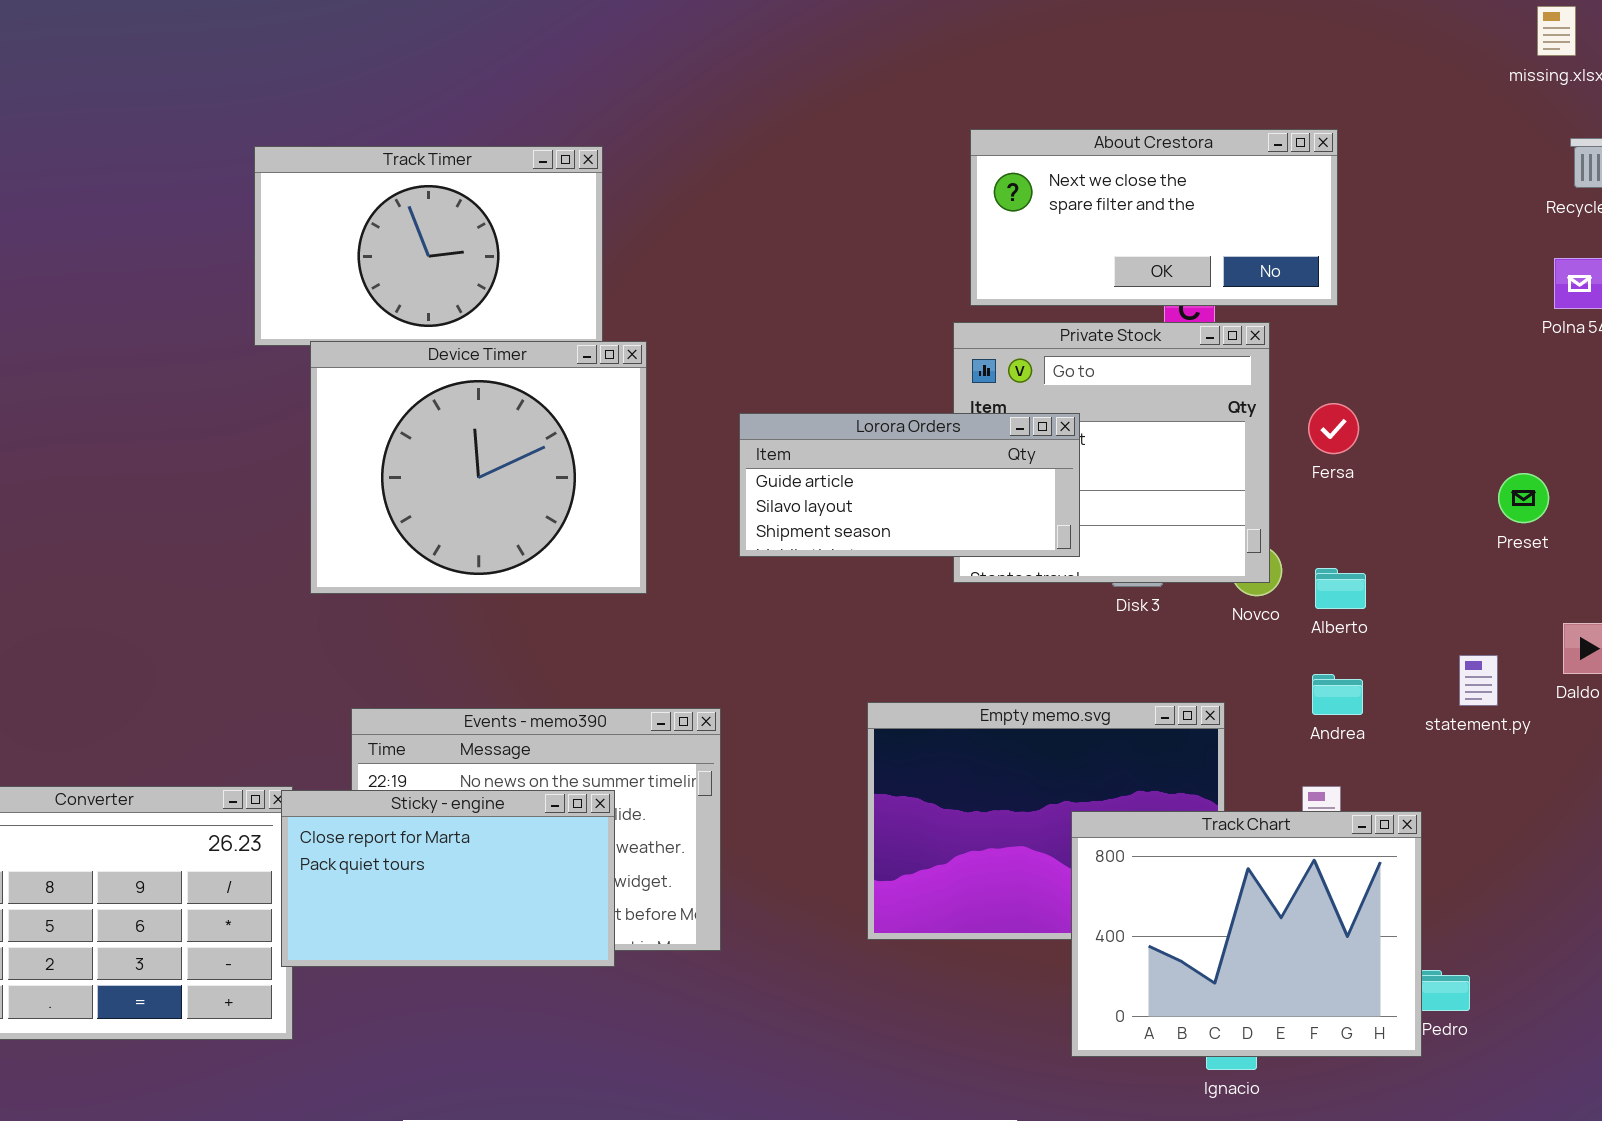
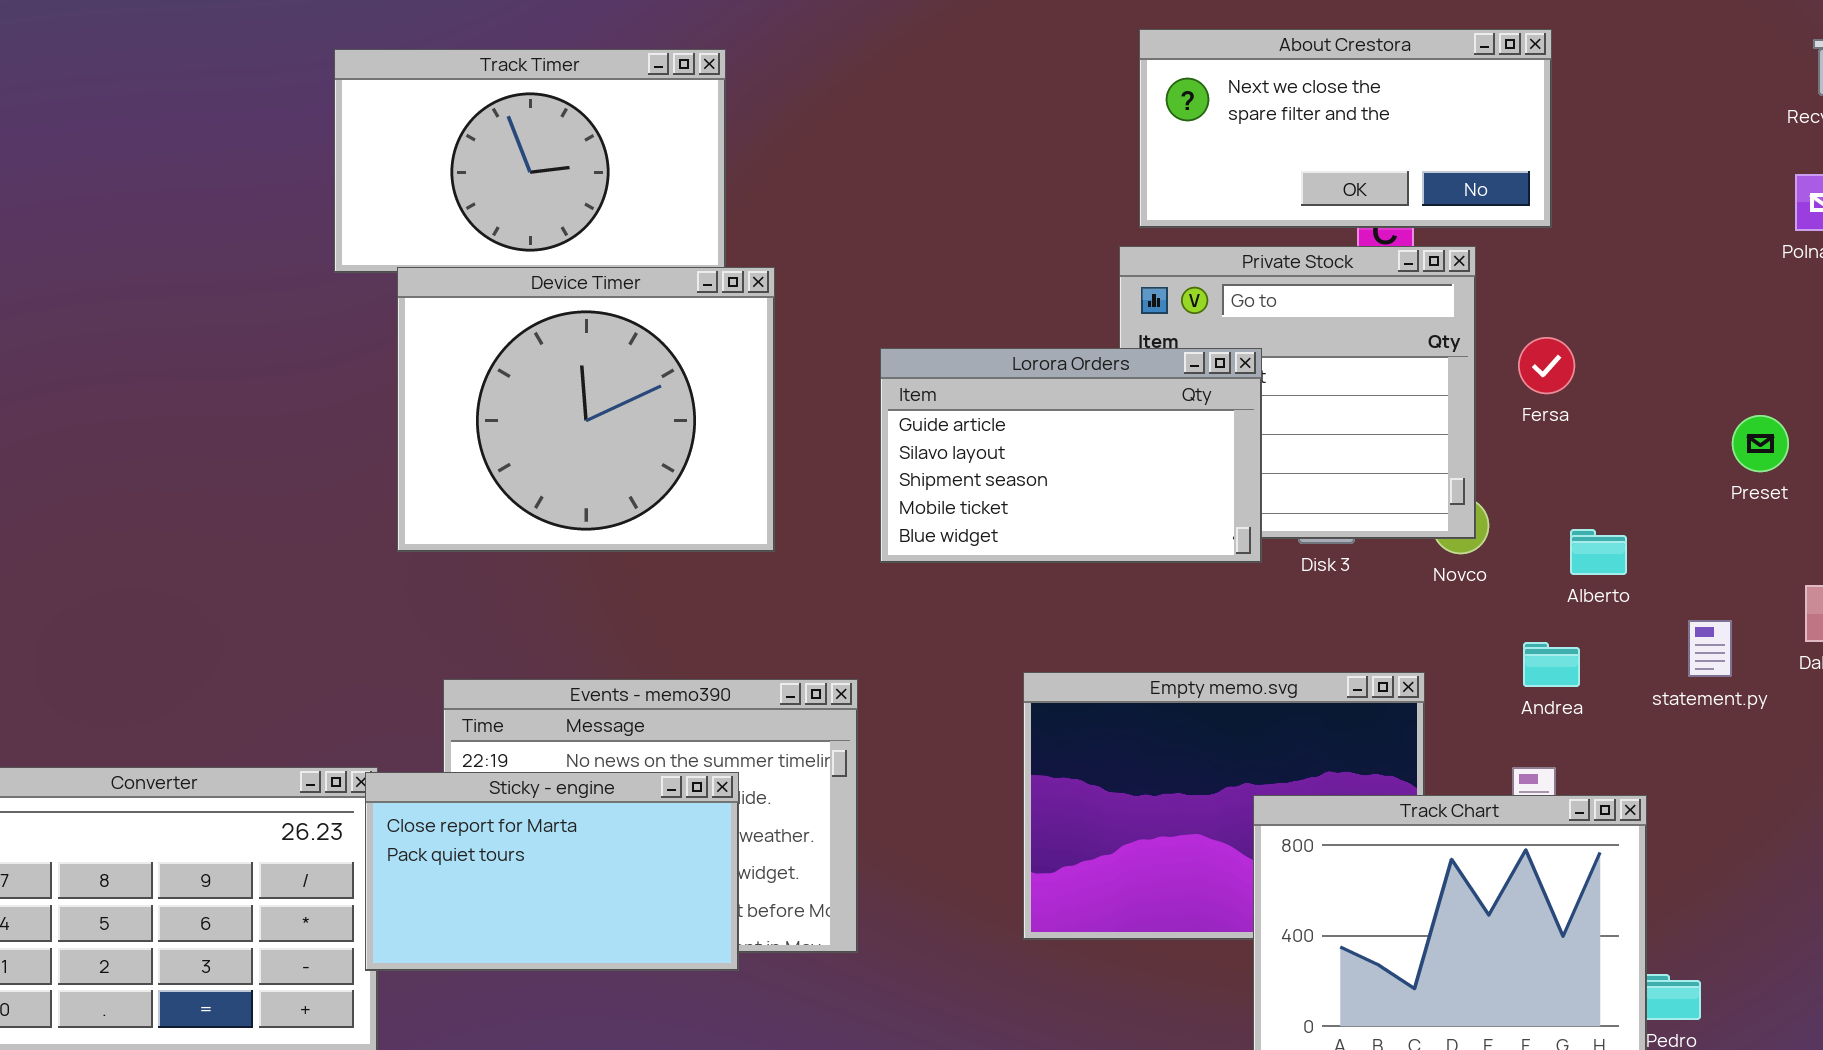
Lorora Orders: [739,413,1080,557] -> [880,348,1262,563], resized
Alberto: [1315,568,1366,609] -> [1570,529,1627,575], moved

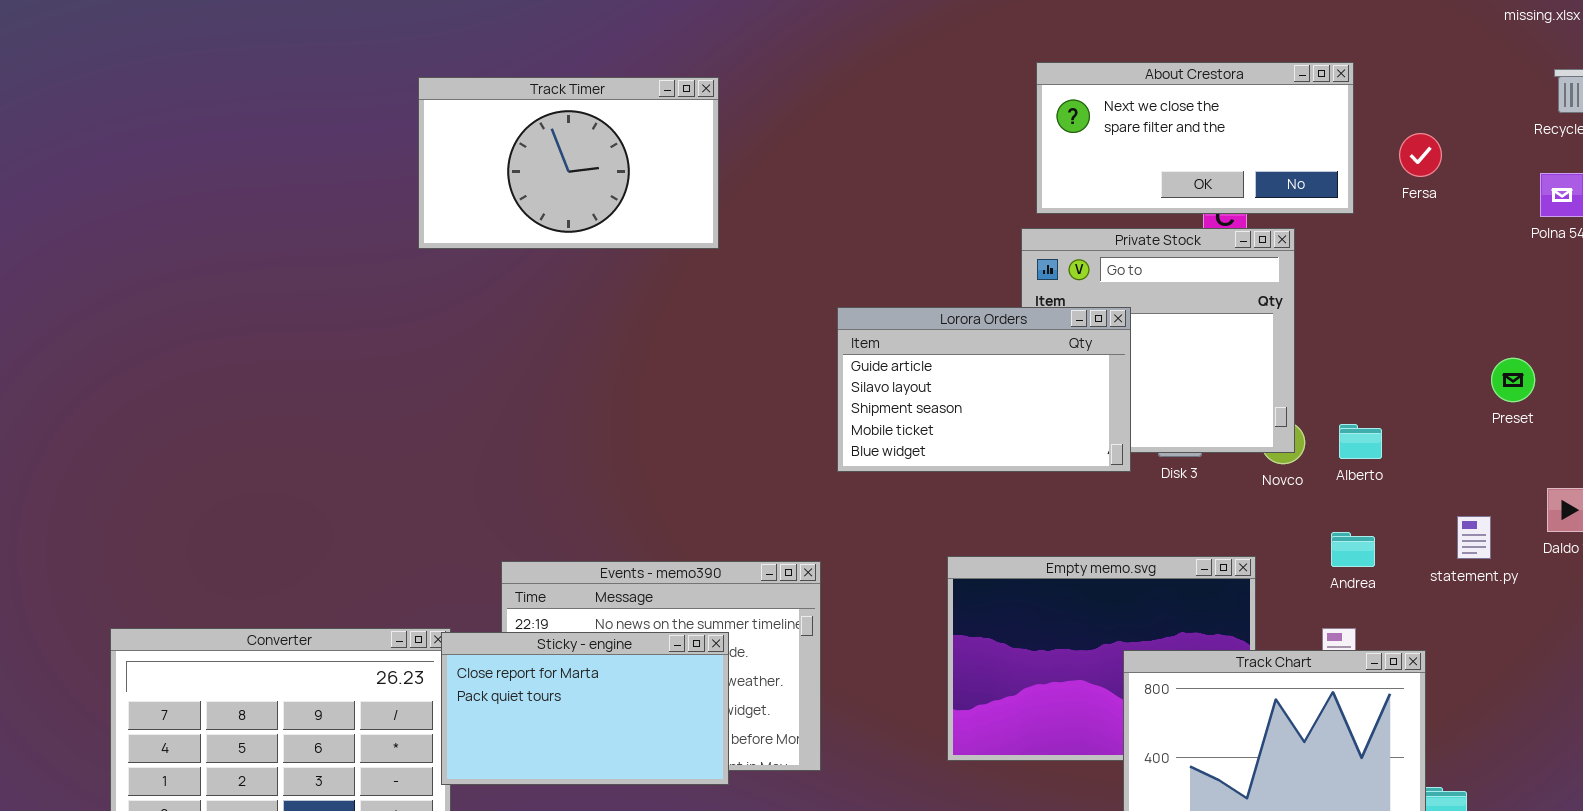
Device Timer: [397,267,775,552] -> none, closed
Fersa: [1518,337,1575,394] -> [1399,133,1442,177], moved
Alberto: [1570,529,1627,575] -> [1339,424,1382,459], moved

